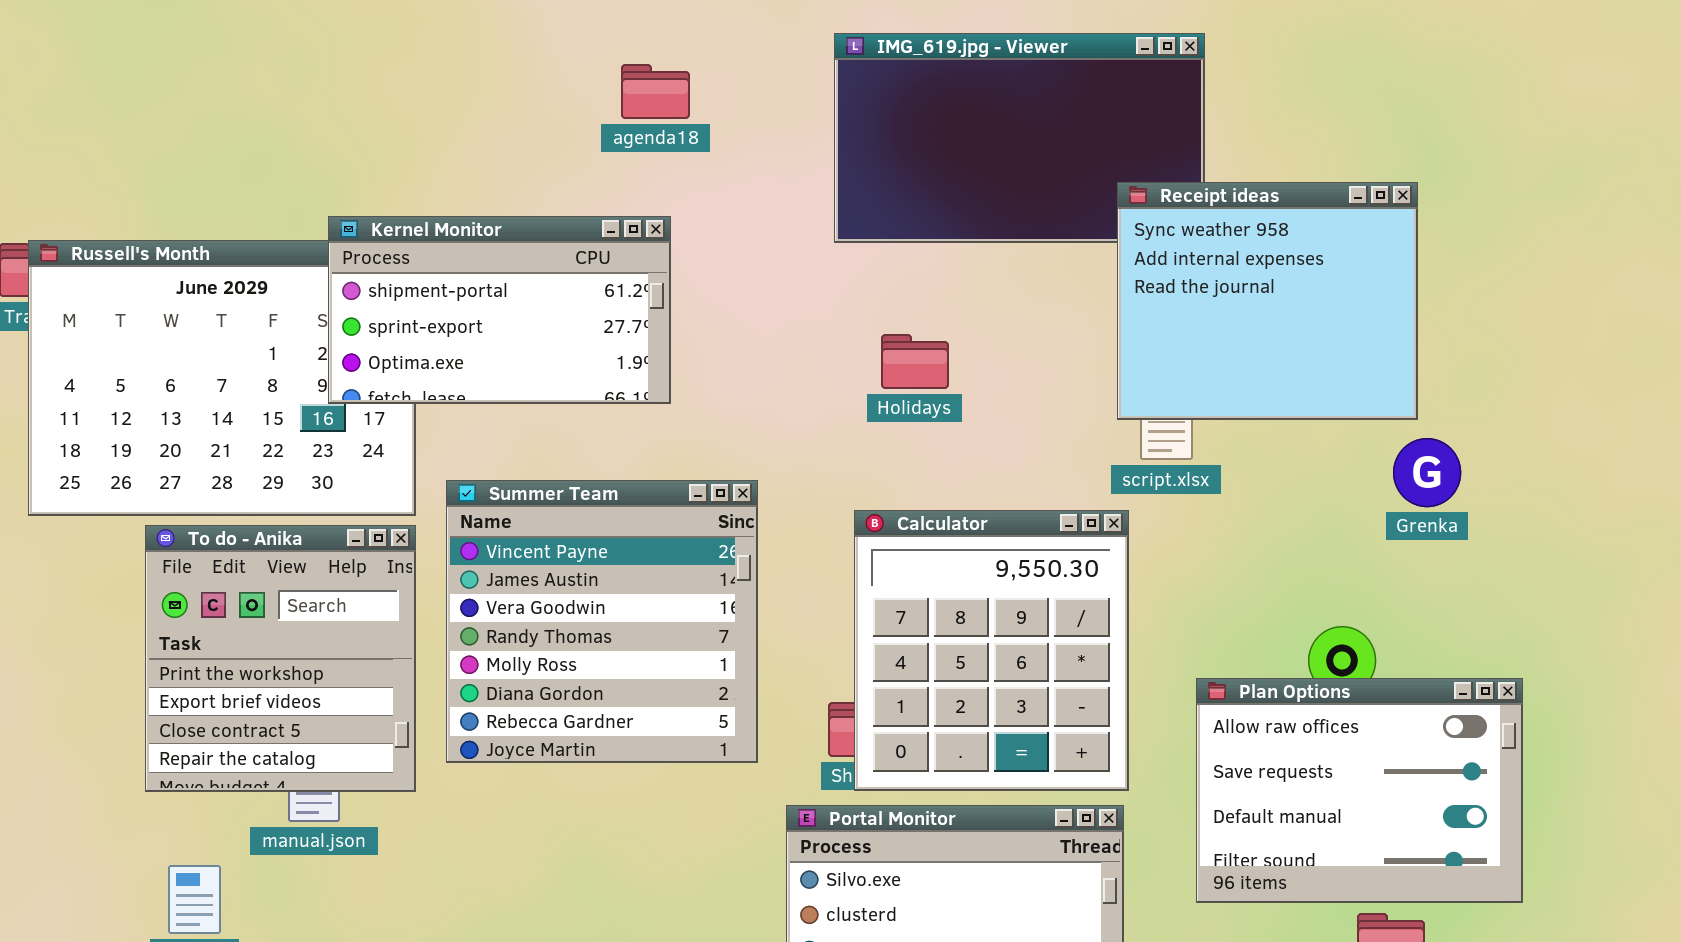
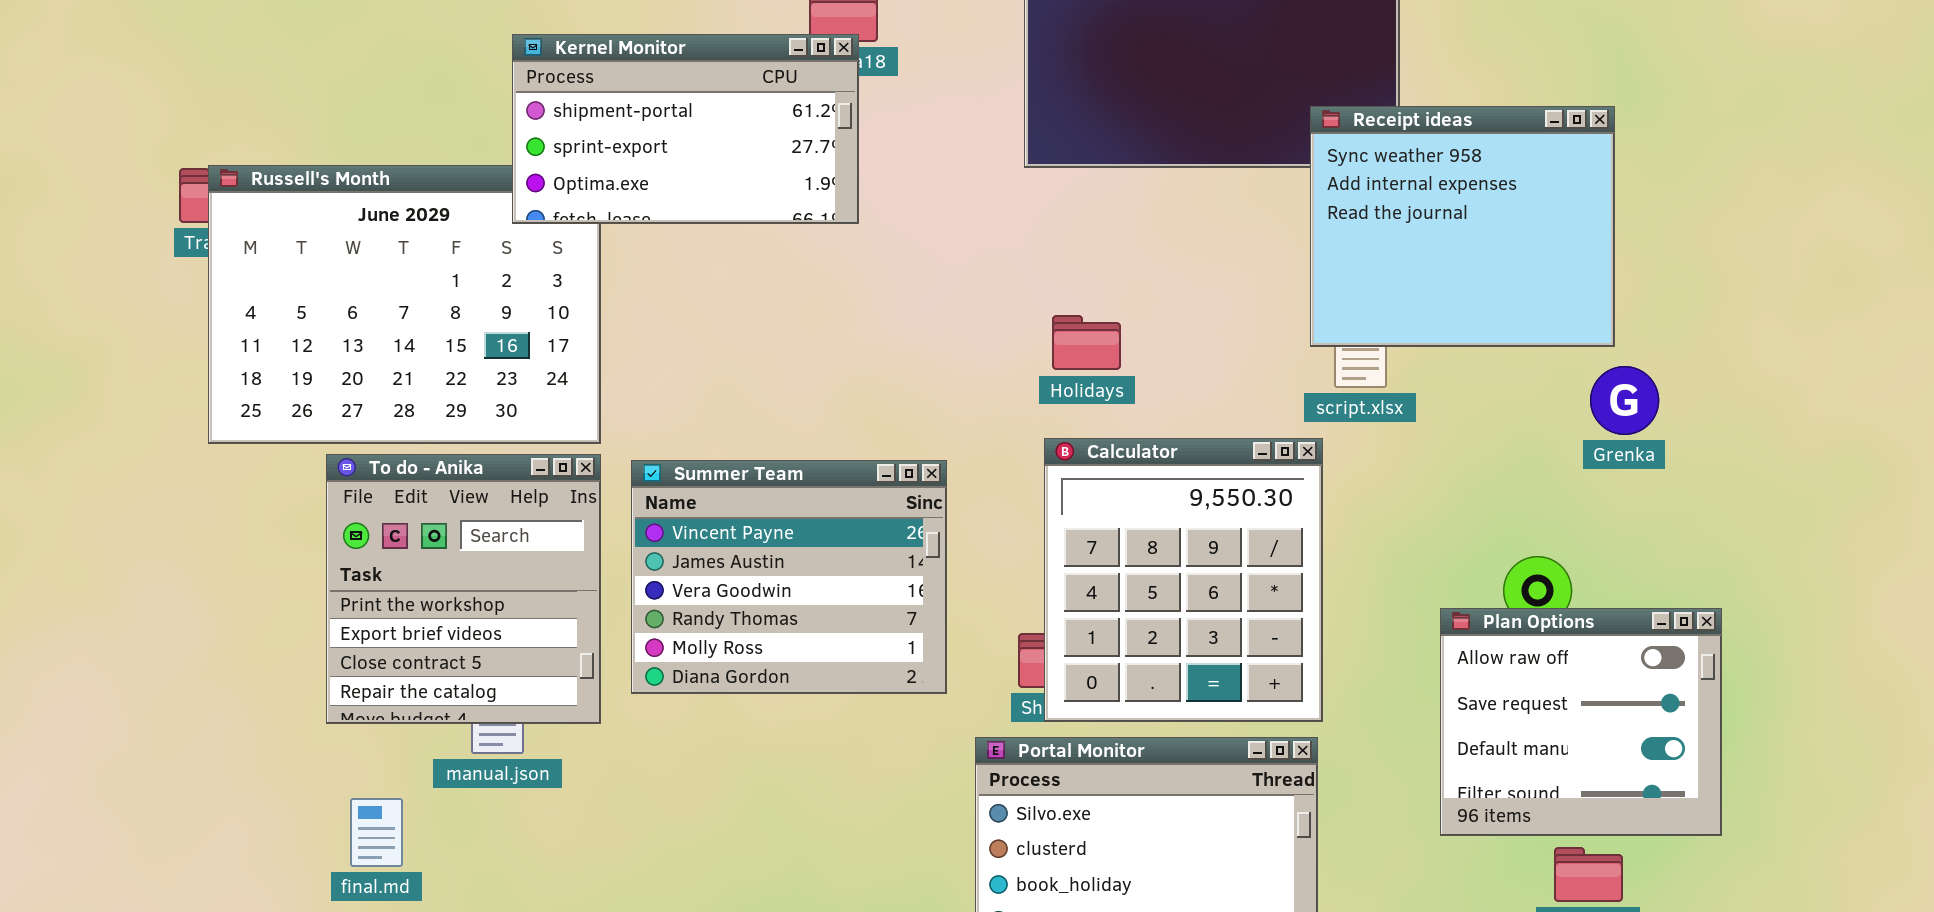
Kernel Monitor: [328,216,671,404] -> [512,34,859,224], moved
Holidays: [881,334,949,389] -> [1052,315,1121,370], moved
Summer Team: [446,480,758,763] -> [631,460,947,694], resized
Plan Options: [1196,678,1523,903] -> [1440,608,1722,836], resized

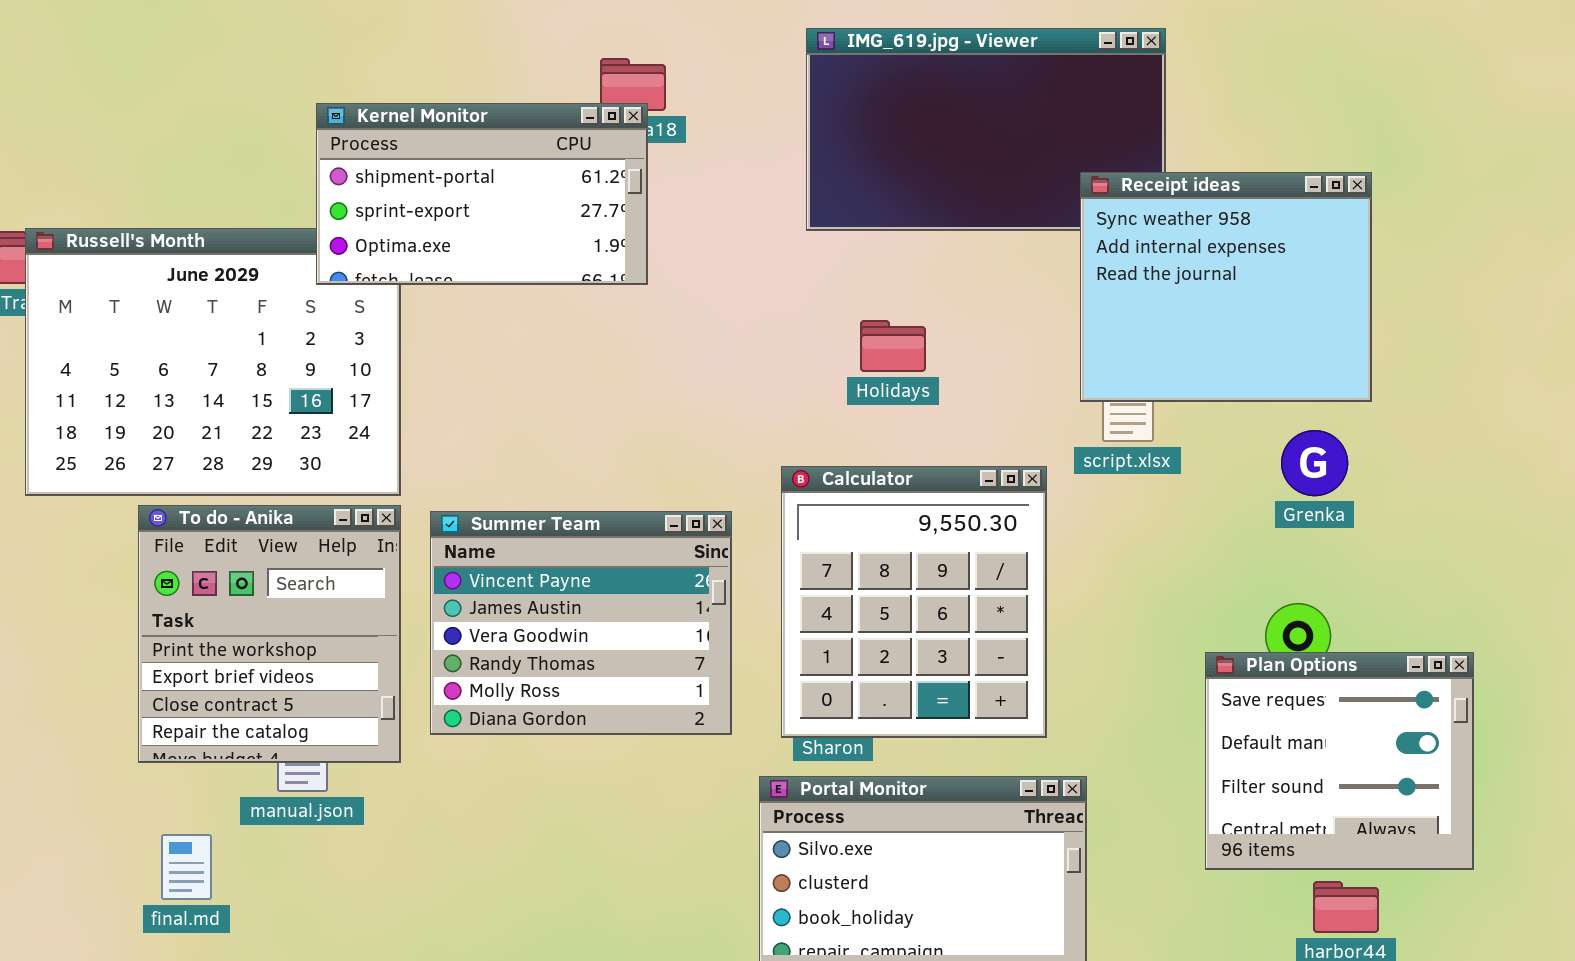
Holidays: [1052,315,1121,370] -> [860,320,926,372], moved
Grenka: [1590,366,1659,435] -> [1281,430,1348,496], moved
Calculator: [1044,438,1323,722] -> [781,466,1047,738], moved
Plan Options: [1440,608,1722,836] -> [1205,652,1474,870], scrolled down 1 row

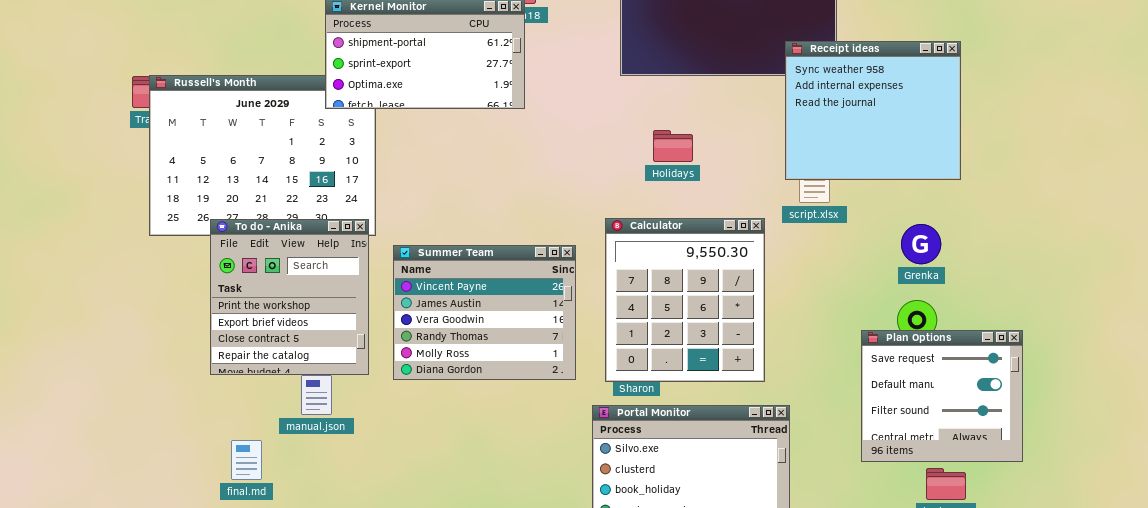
Grenka: [1281,430,1348,496] -> [901,224,941,264], moved
To do - Anika: [138,505,401,763] -> [210,219,369,375], moved

